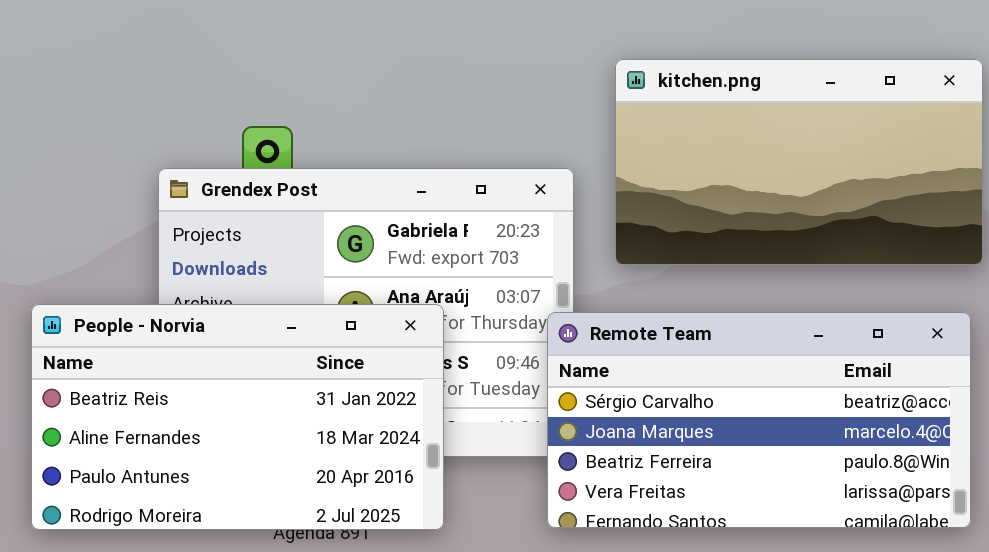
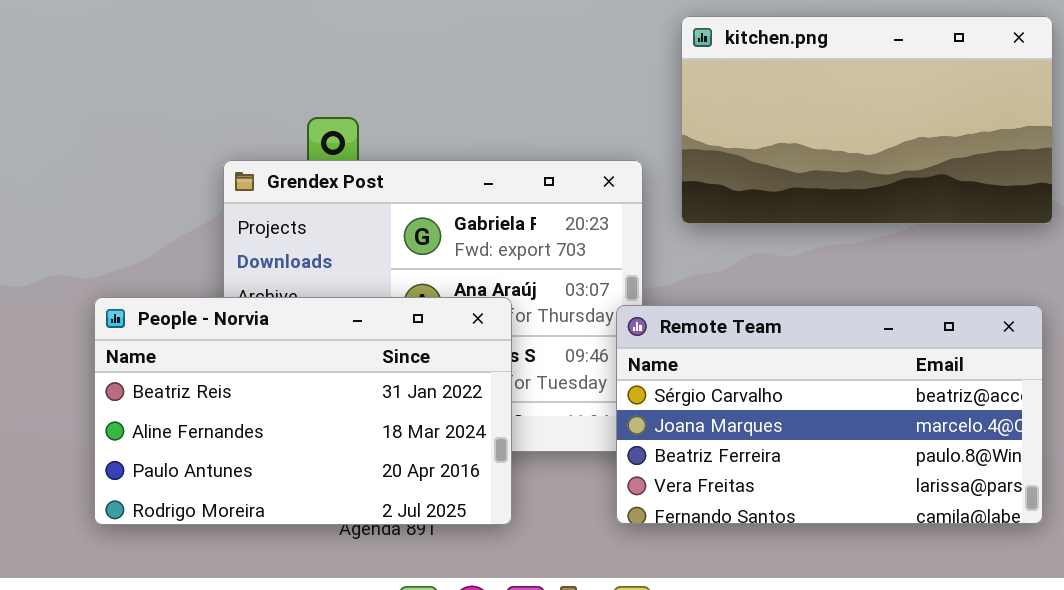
kitchen.png: [615,59,983,265] -> [681,16,1053,224], moved

